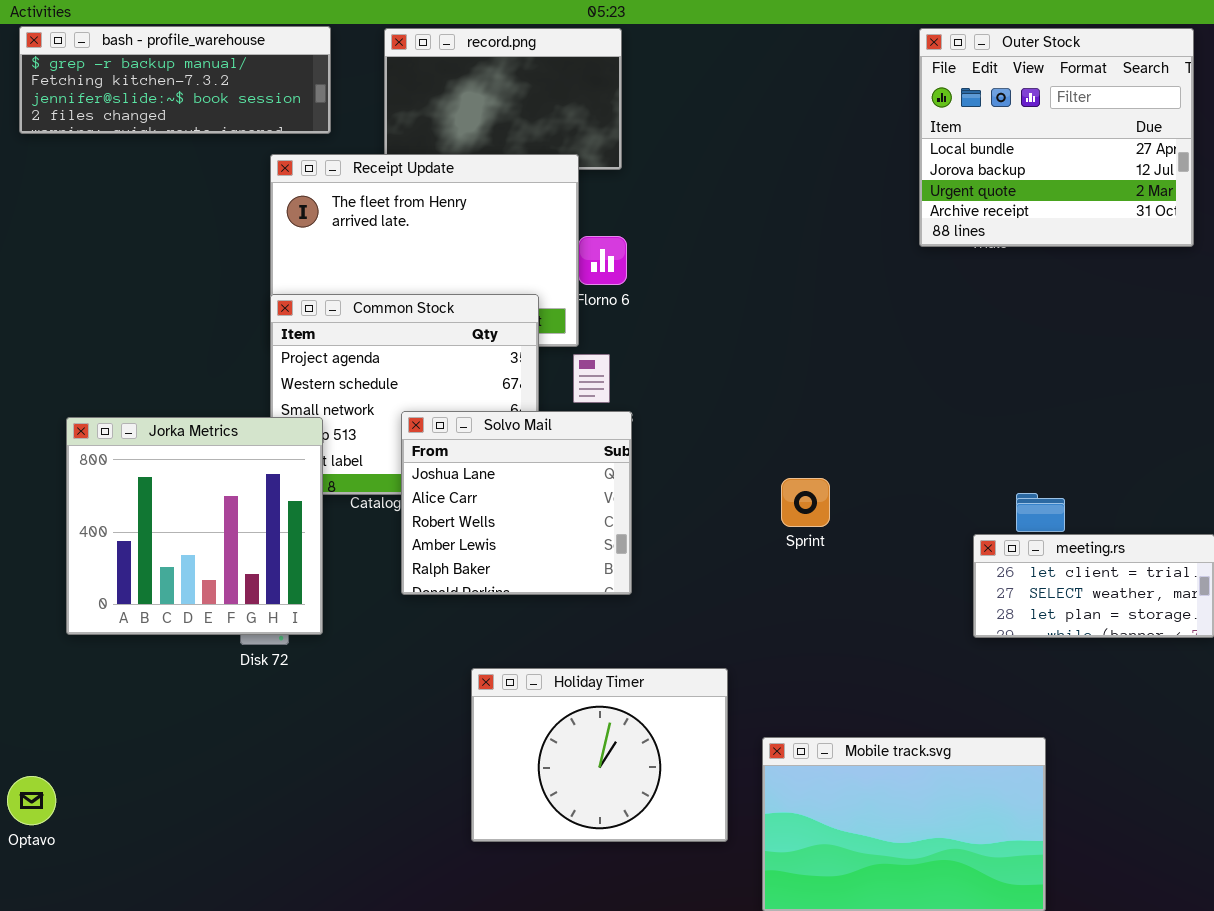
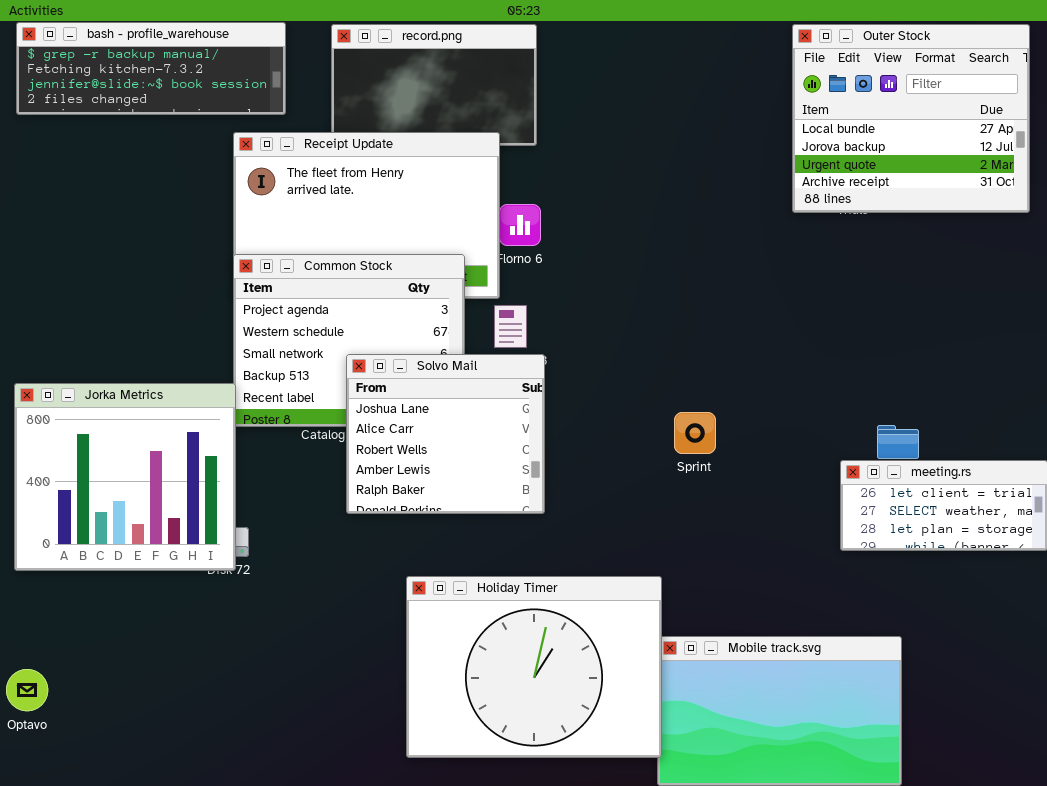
Jorka Metrics: [66,417,323,635] -> [14,383,236,571], moved
Holiday Timer: [471,668,728,842] -> [406,576,662,758], resized

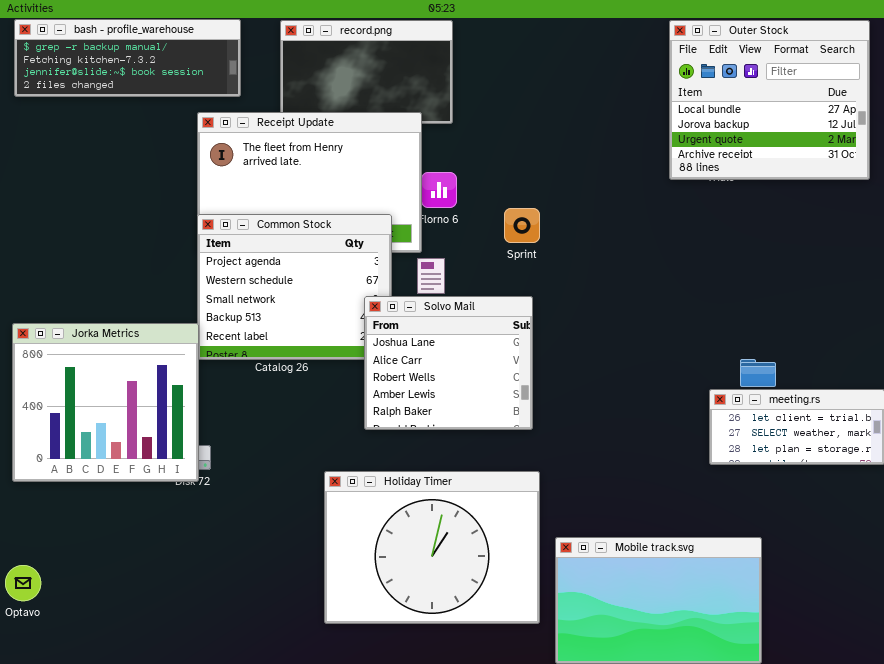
Solvo Mail: [346,354,545,514] -> [364,296,533,430], moved
Sprint: [674,412,716,454] -> [504,208,540,243], moved
Holiday Timer: [406,576,662,758] -> [324,471,540,624], moved

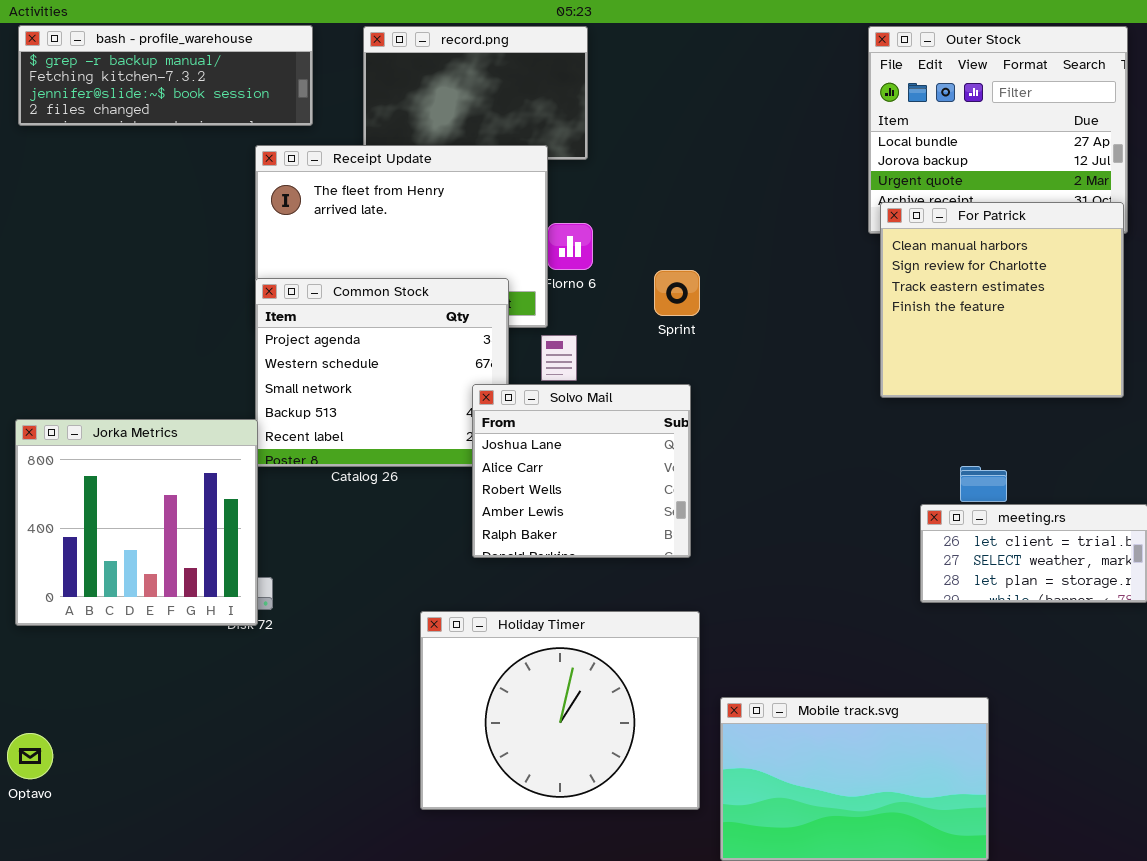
For Patrick: none -> [880,202,1124,398], opened

